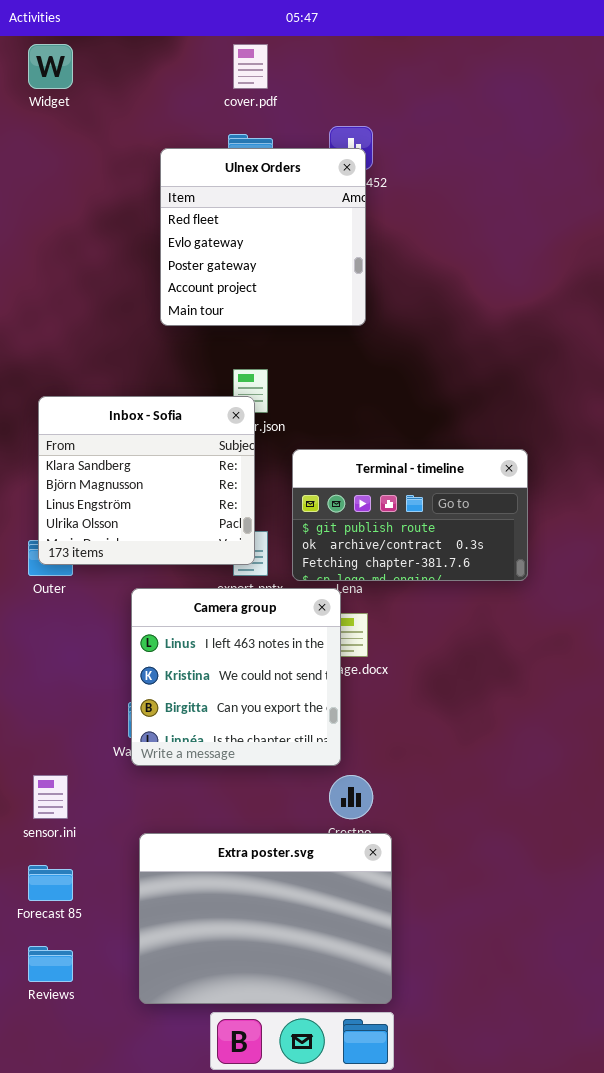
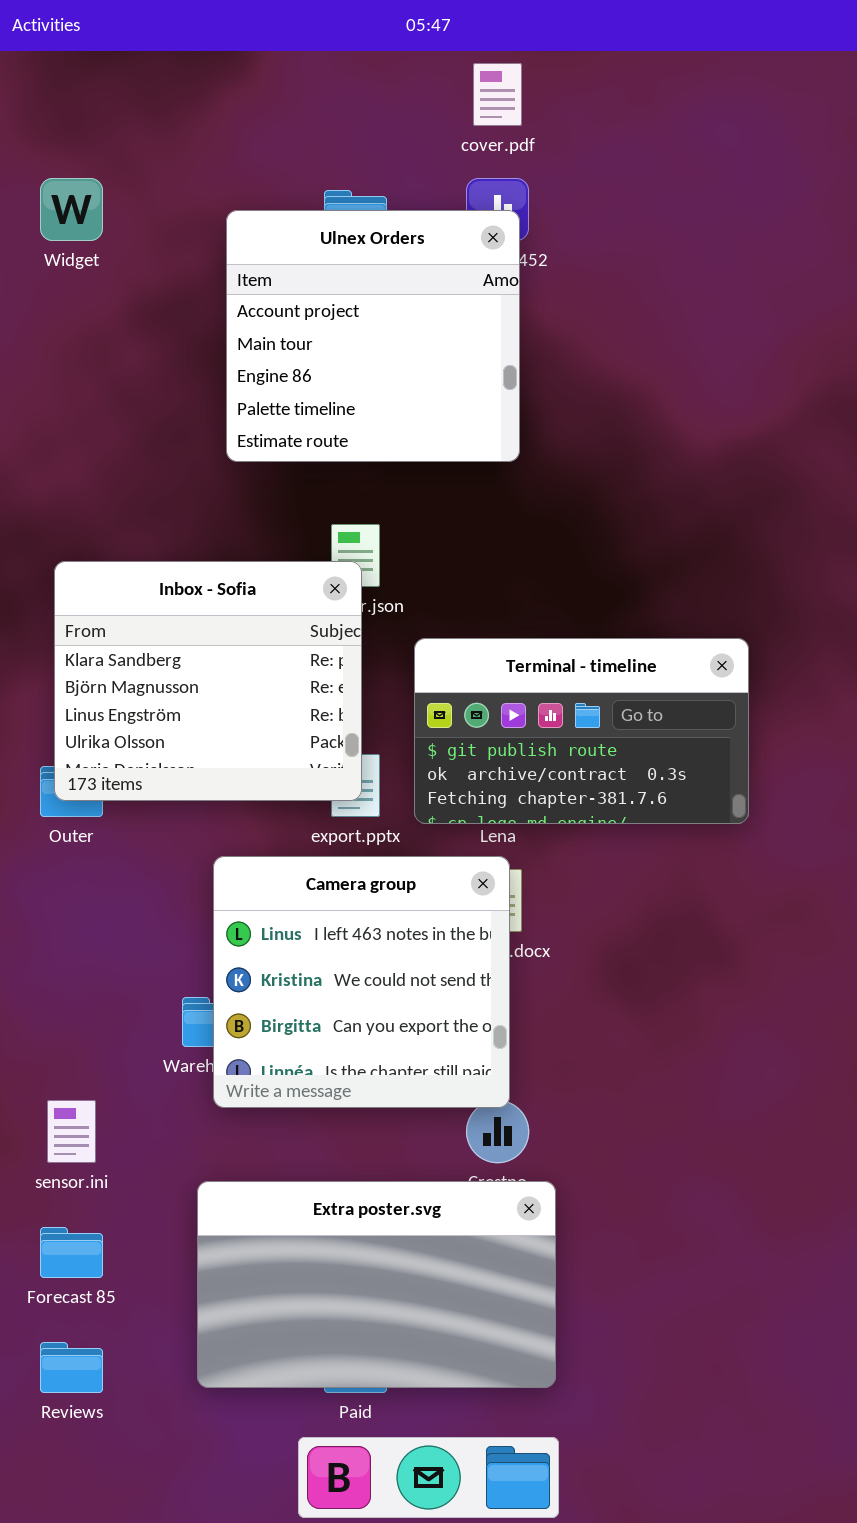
Widget: [28,44,73,89] -> [40,178,103,241], moved
cover.pdf: [233,44,268,89] -> [473,63,522,126], moved
Ulnex Orders: [160,148,366,326] -> [226,210,520,462], scrolled down 3 rows
Camera group: [131,588,341,766] -> [213,856,510,1108], moved
Extra poster.svg: [139,833,392,1004] -> [197,1181,556,1388], resized

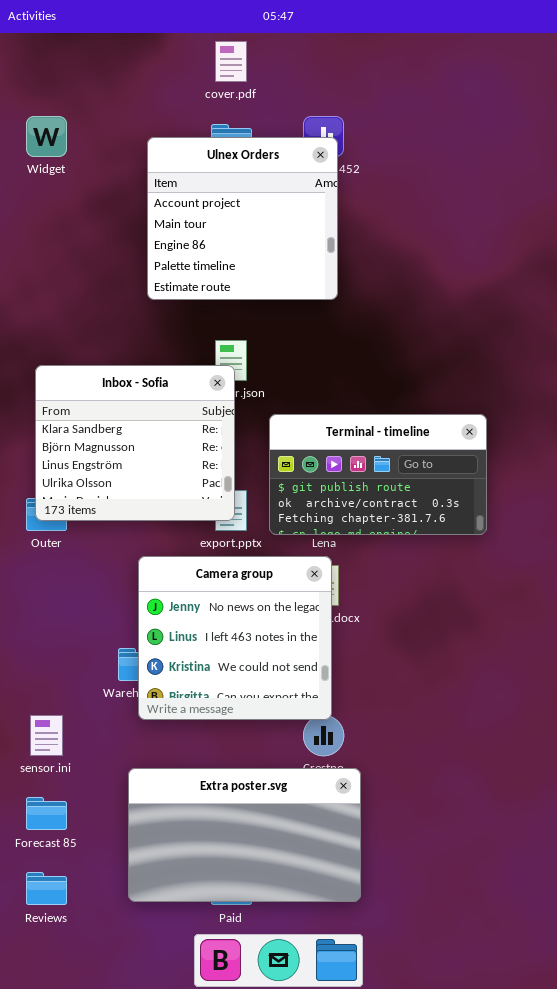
cover.pdf: [473,63,522,126] -> [215,41,247,82], moved
Camera group: [213,856,510,1108] -> [138,556,332,720], scrolled up 1 row

